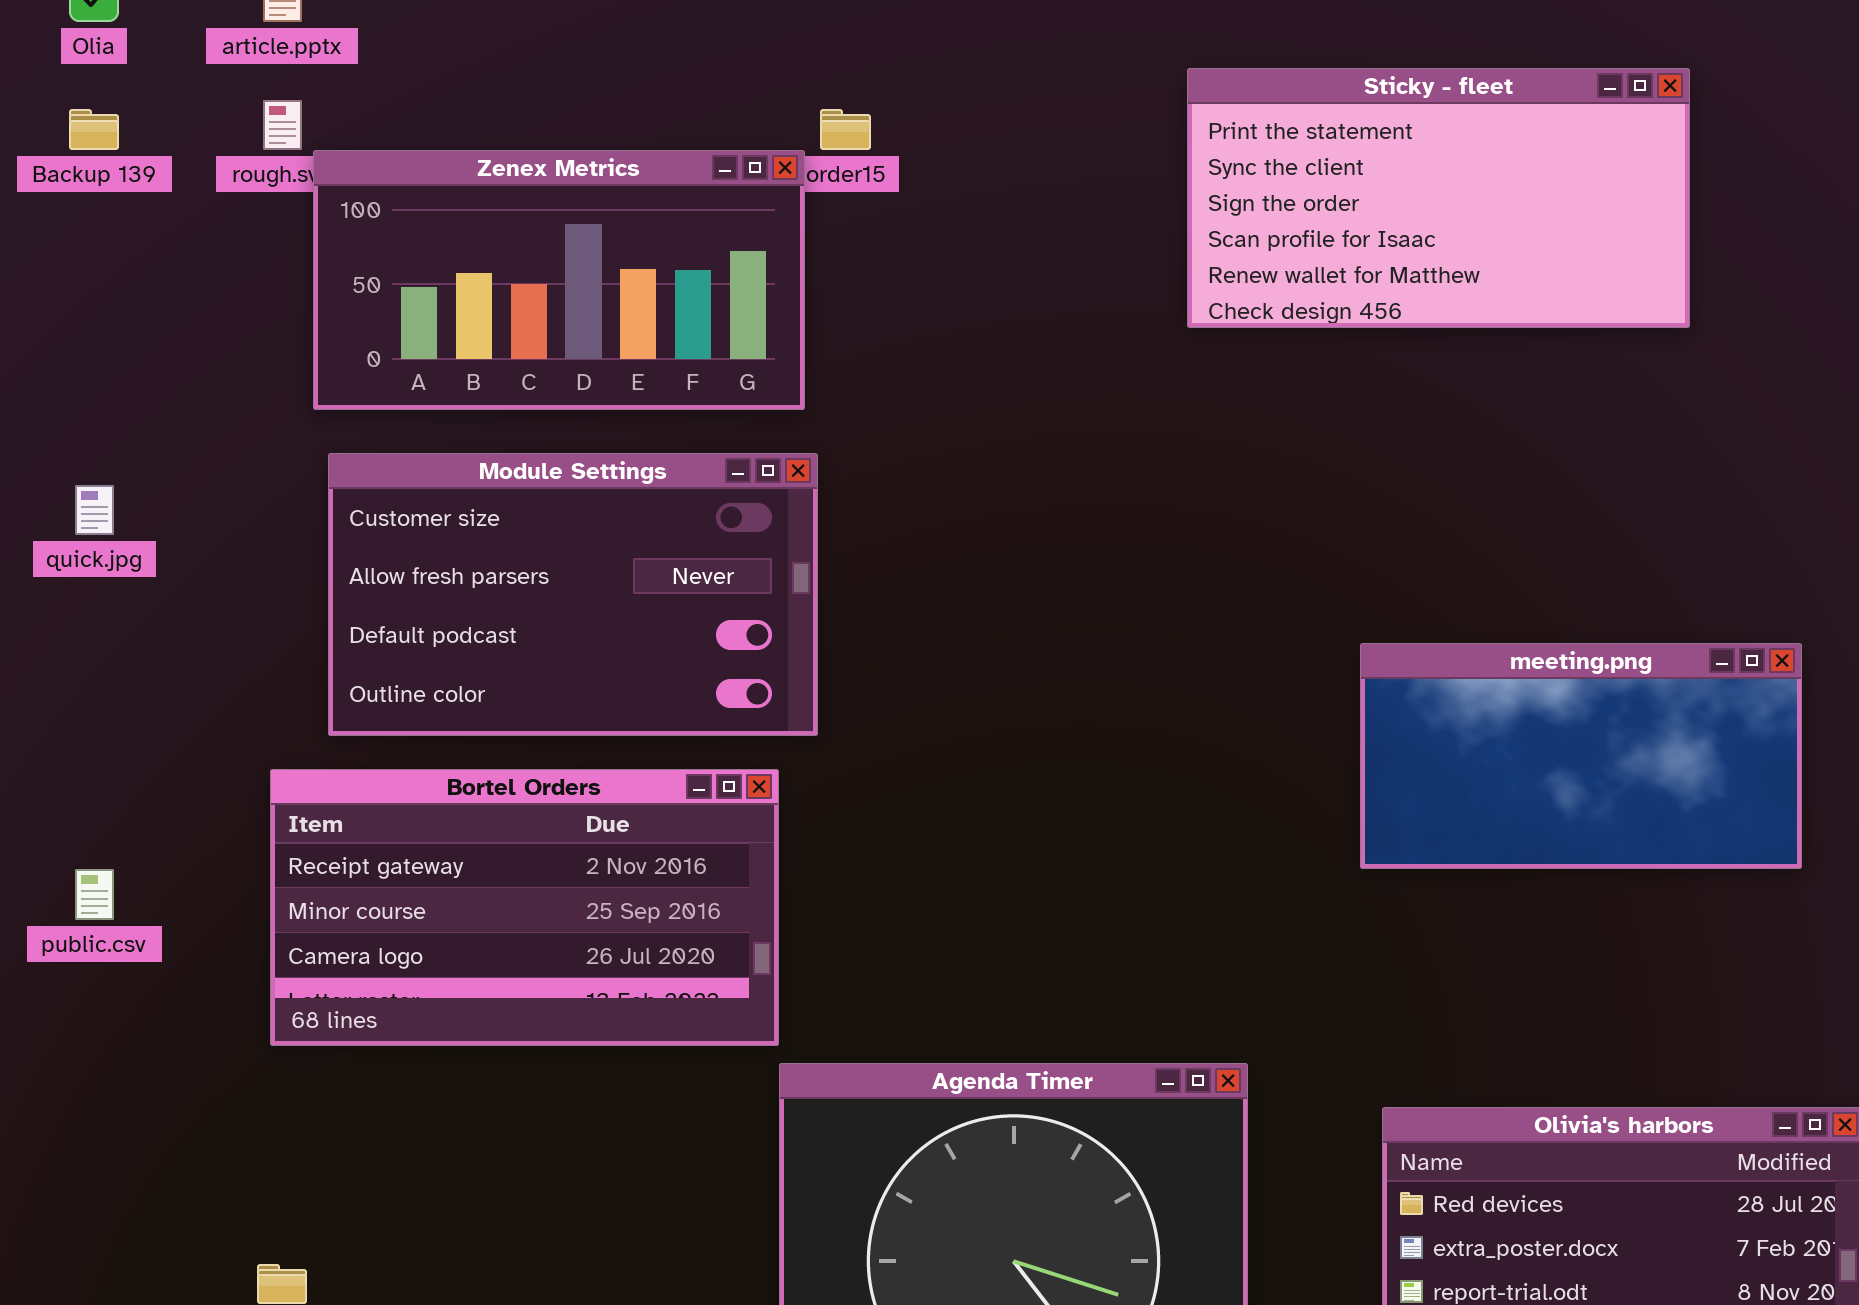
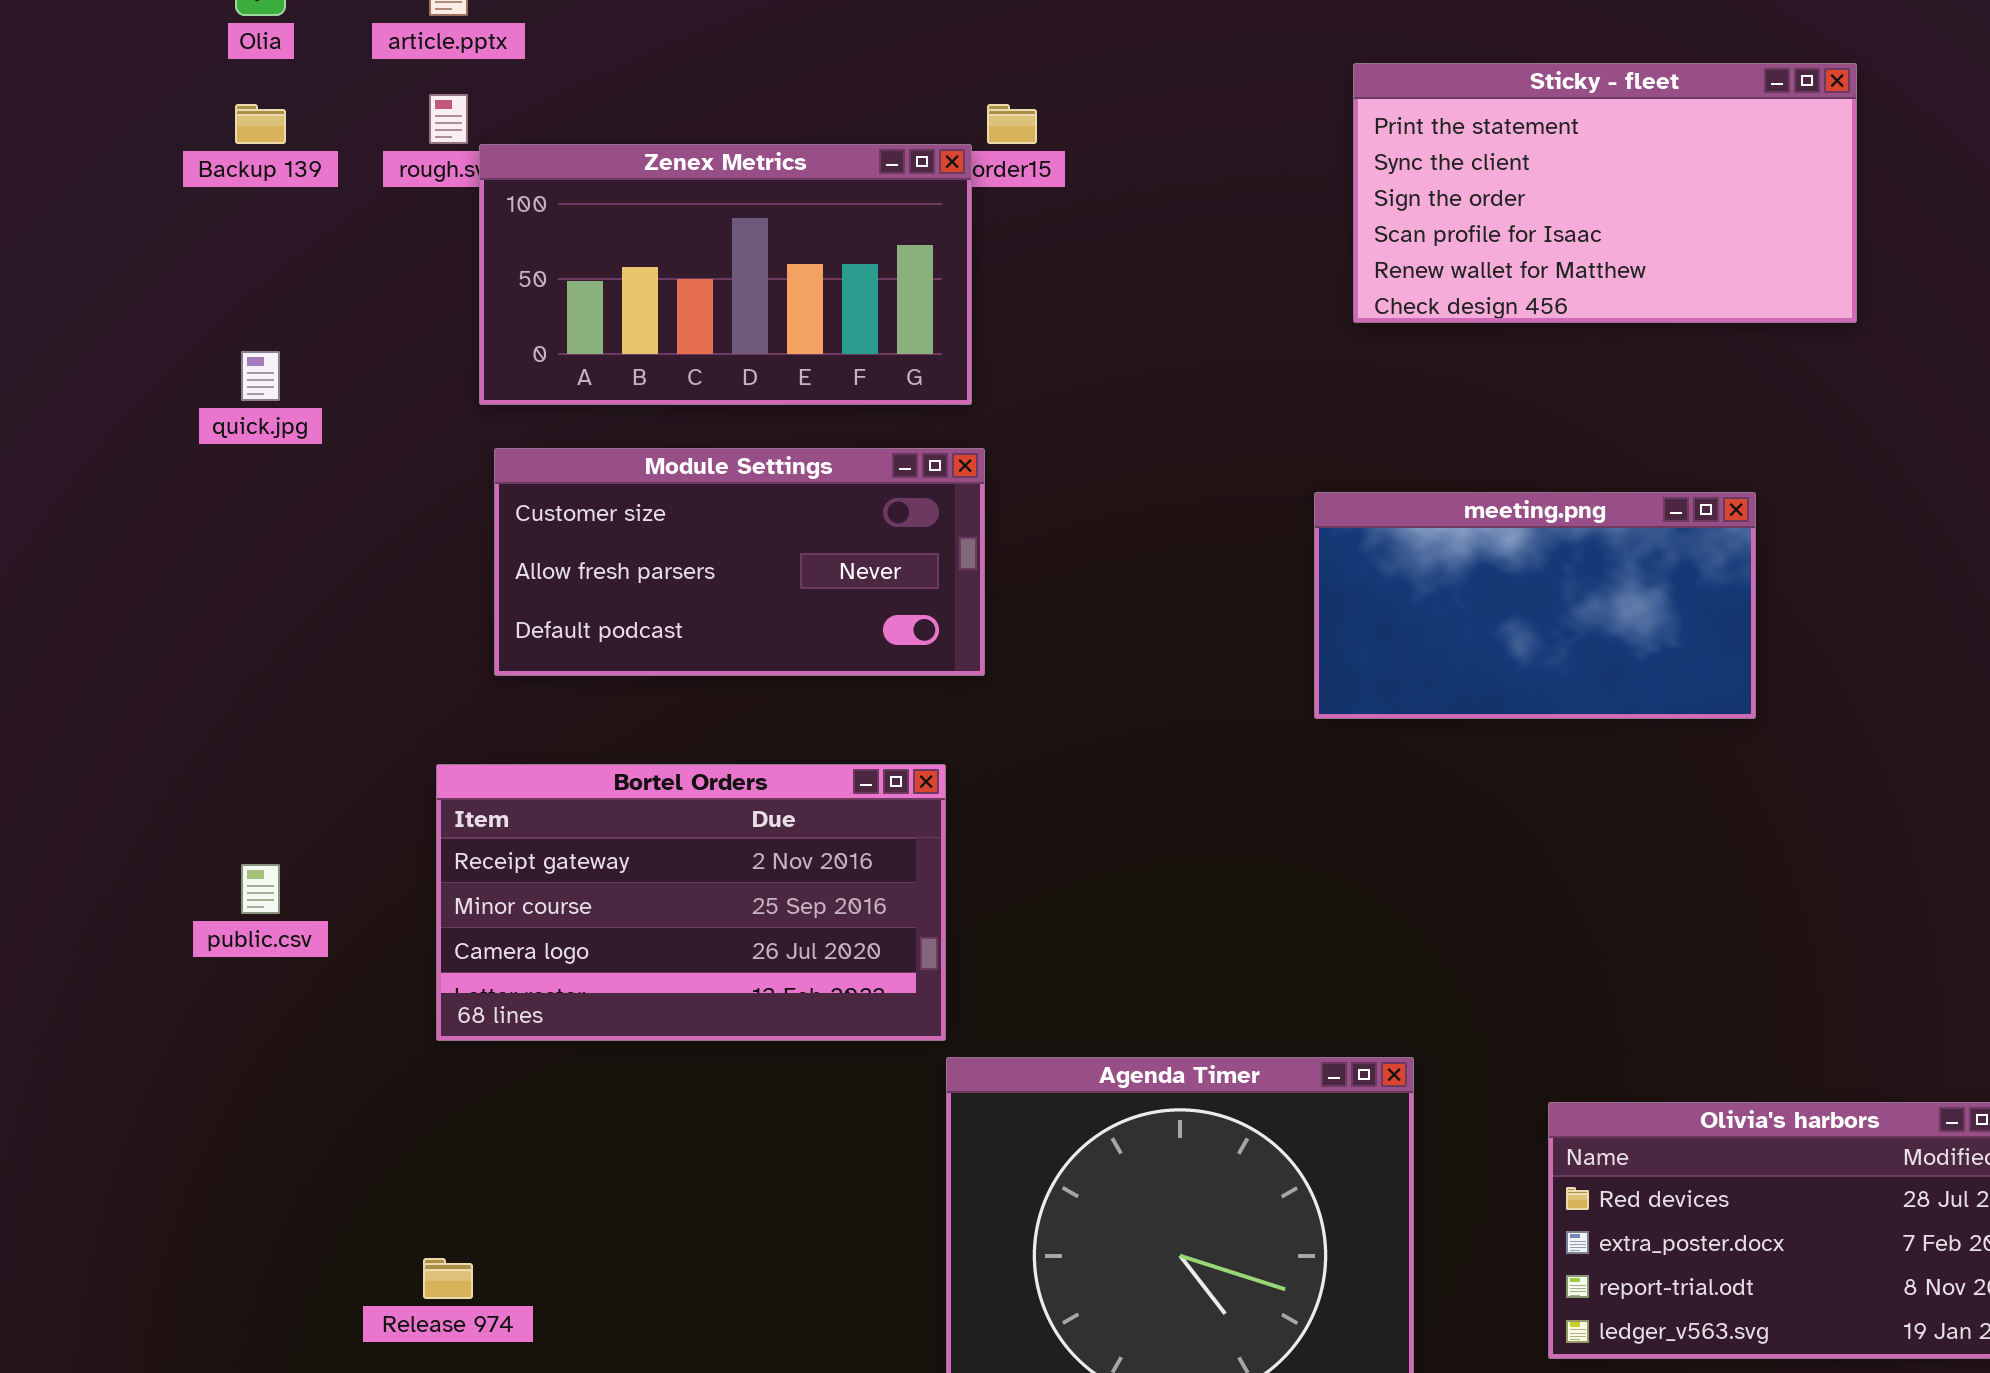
Module Settings: [328,453,818,736] -> [494,448,985,676], resized
quick.jpg: [75,485,114,535] -> [241,351,280,401], moved
meeting.png: [1360,643,1802,869] -> [1314,492,1756,719], moved

